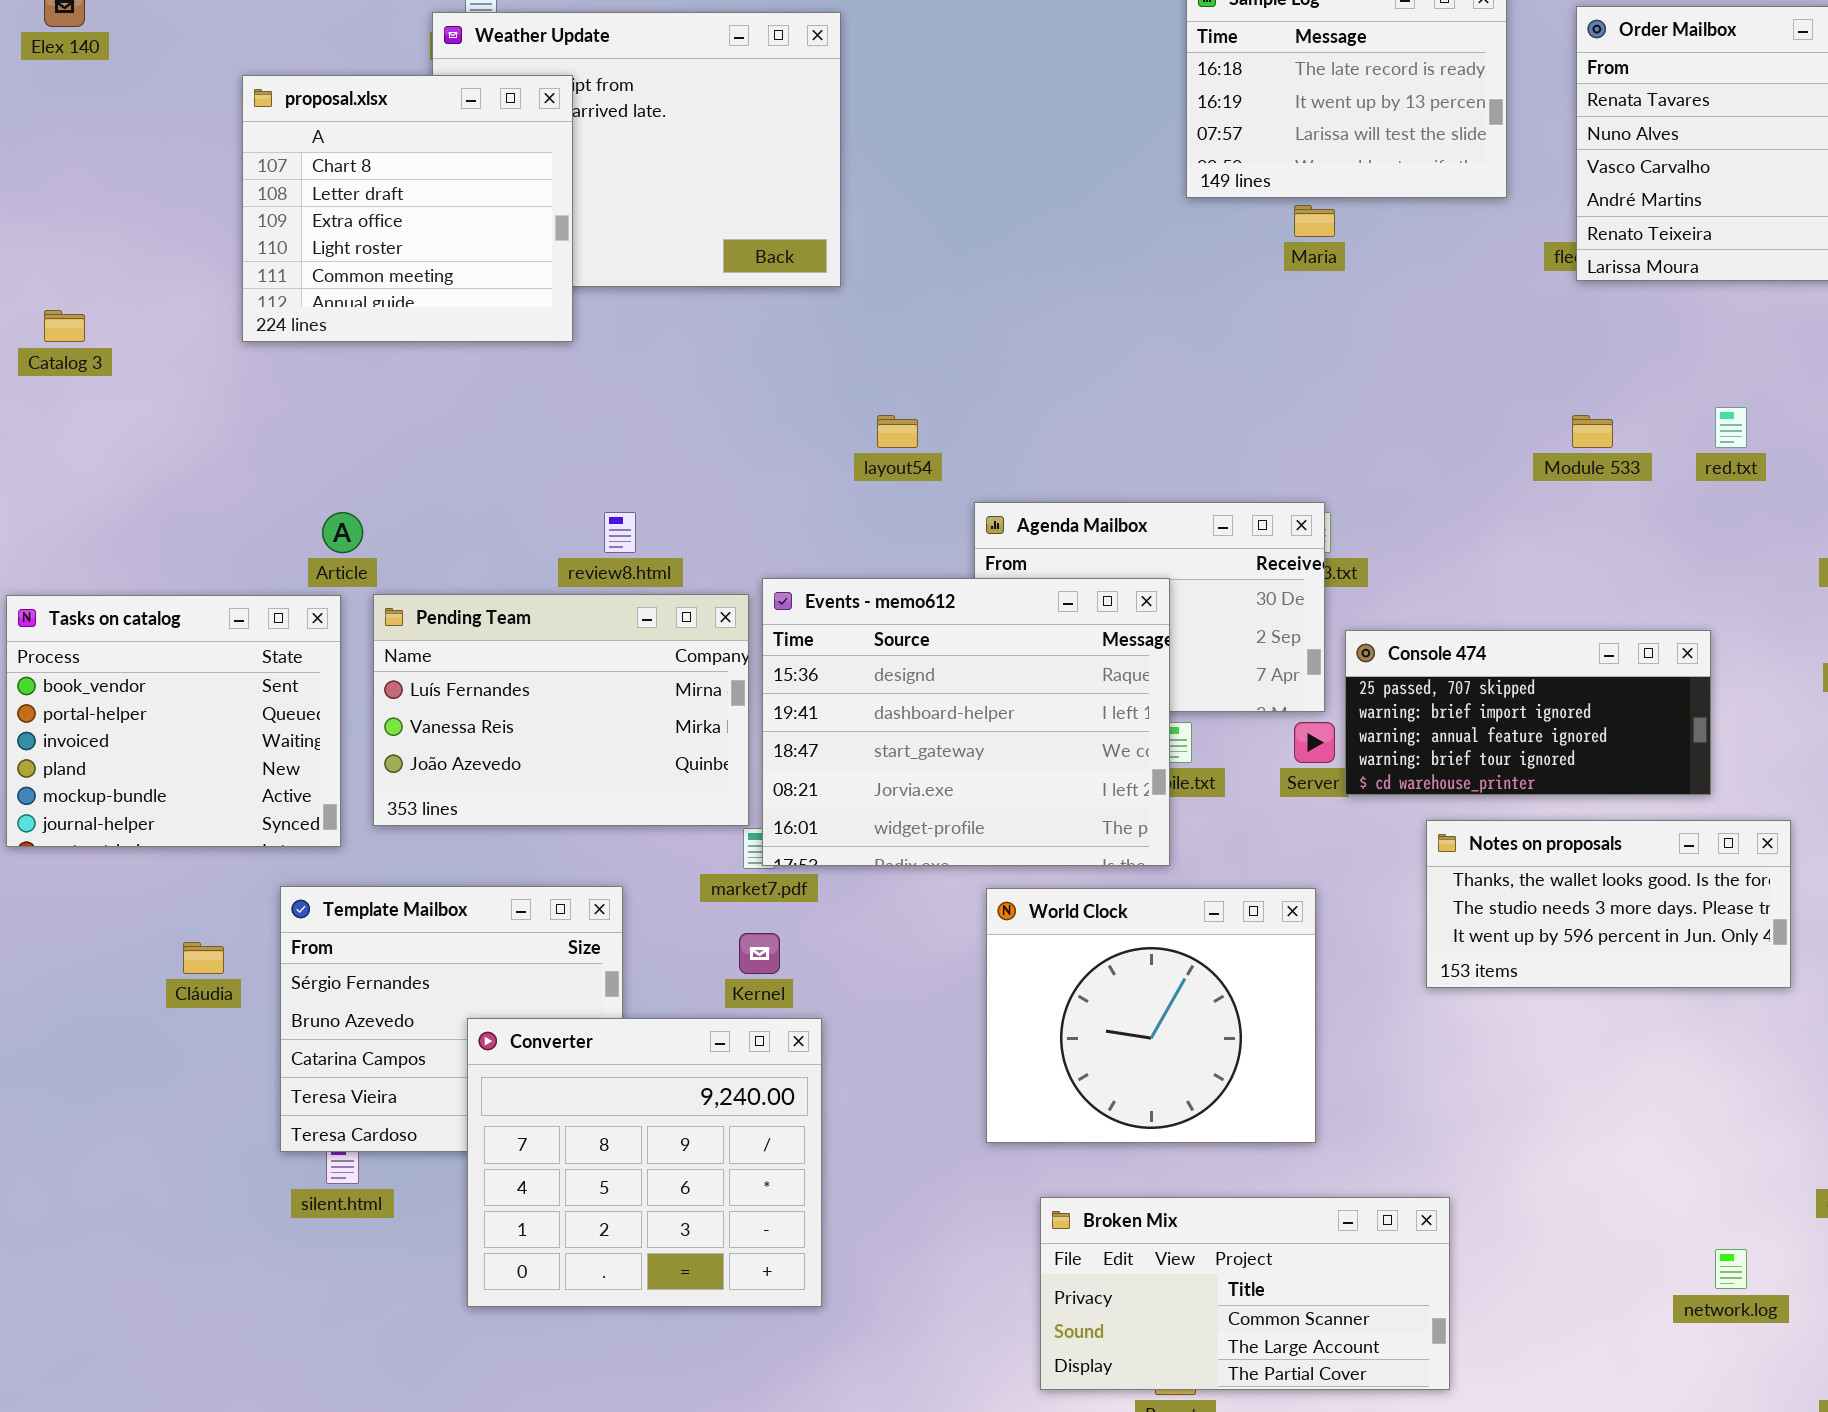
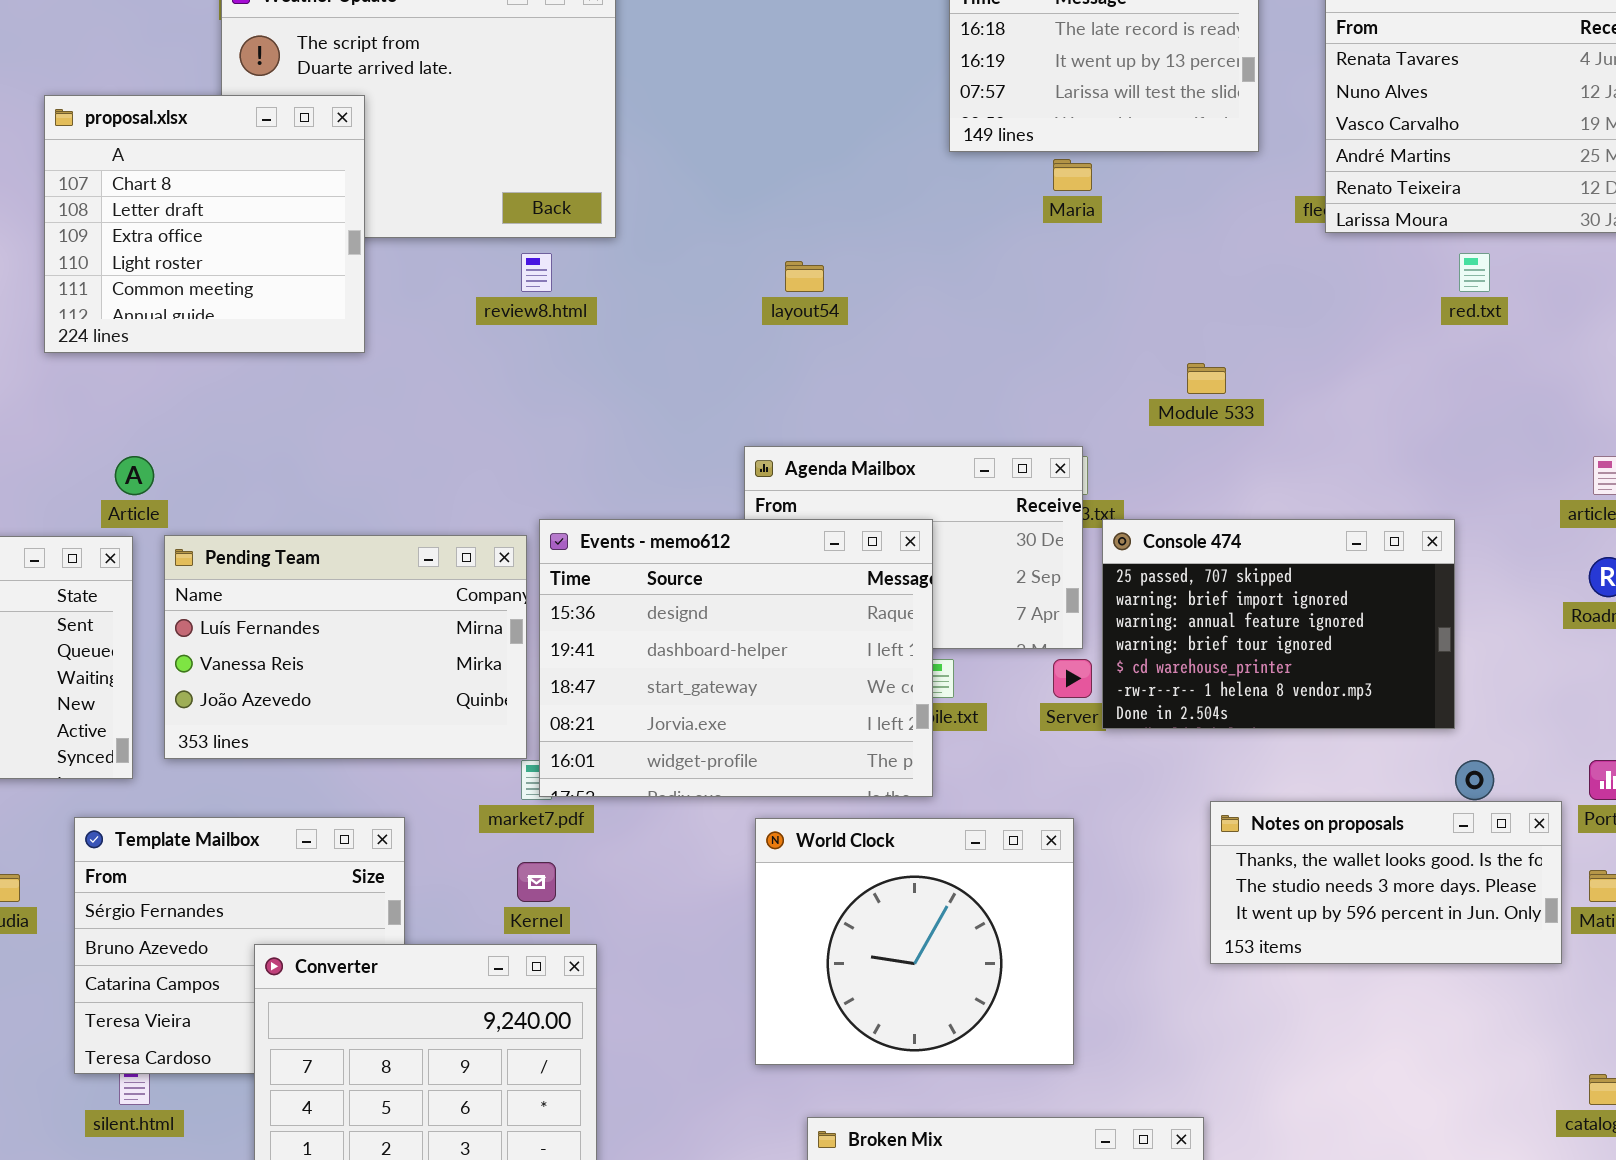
proposal.xlsx: [242,75,573,342] -> [44,95,365,353], moved
red.txt: [1715,407,1747,448] -> [1459,253,1490,292], moved
layout54: [877,415,918,448] -> [785,261,824,292], moved
Module 533: [1572,415,1613,448] -> [1187,363,1226,394], moved
review8.html: [604,512,636,553] -> [521,253,552,292], moved
Console 474: [1345,630,1711,795] -> [1102,519,1455,729], resized
Notes on proposals: [1426,820,1791,988] -> [1210,801,1562,964], moved

